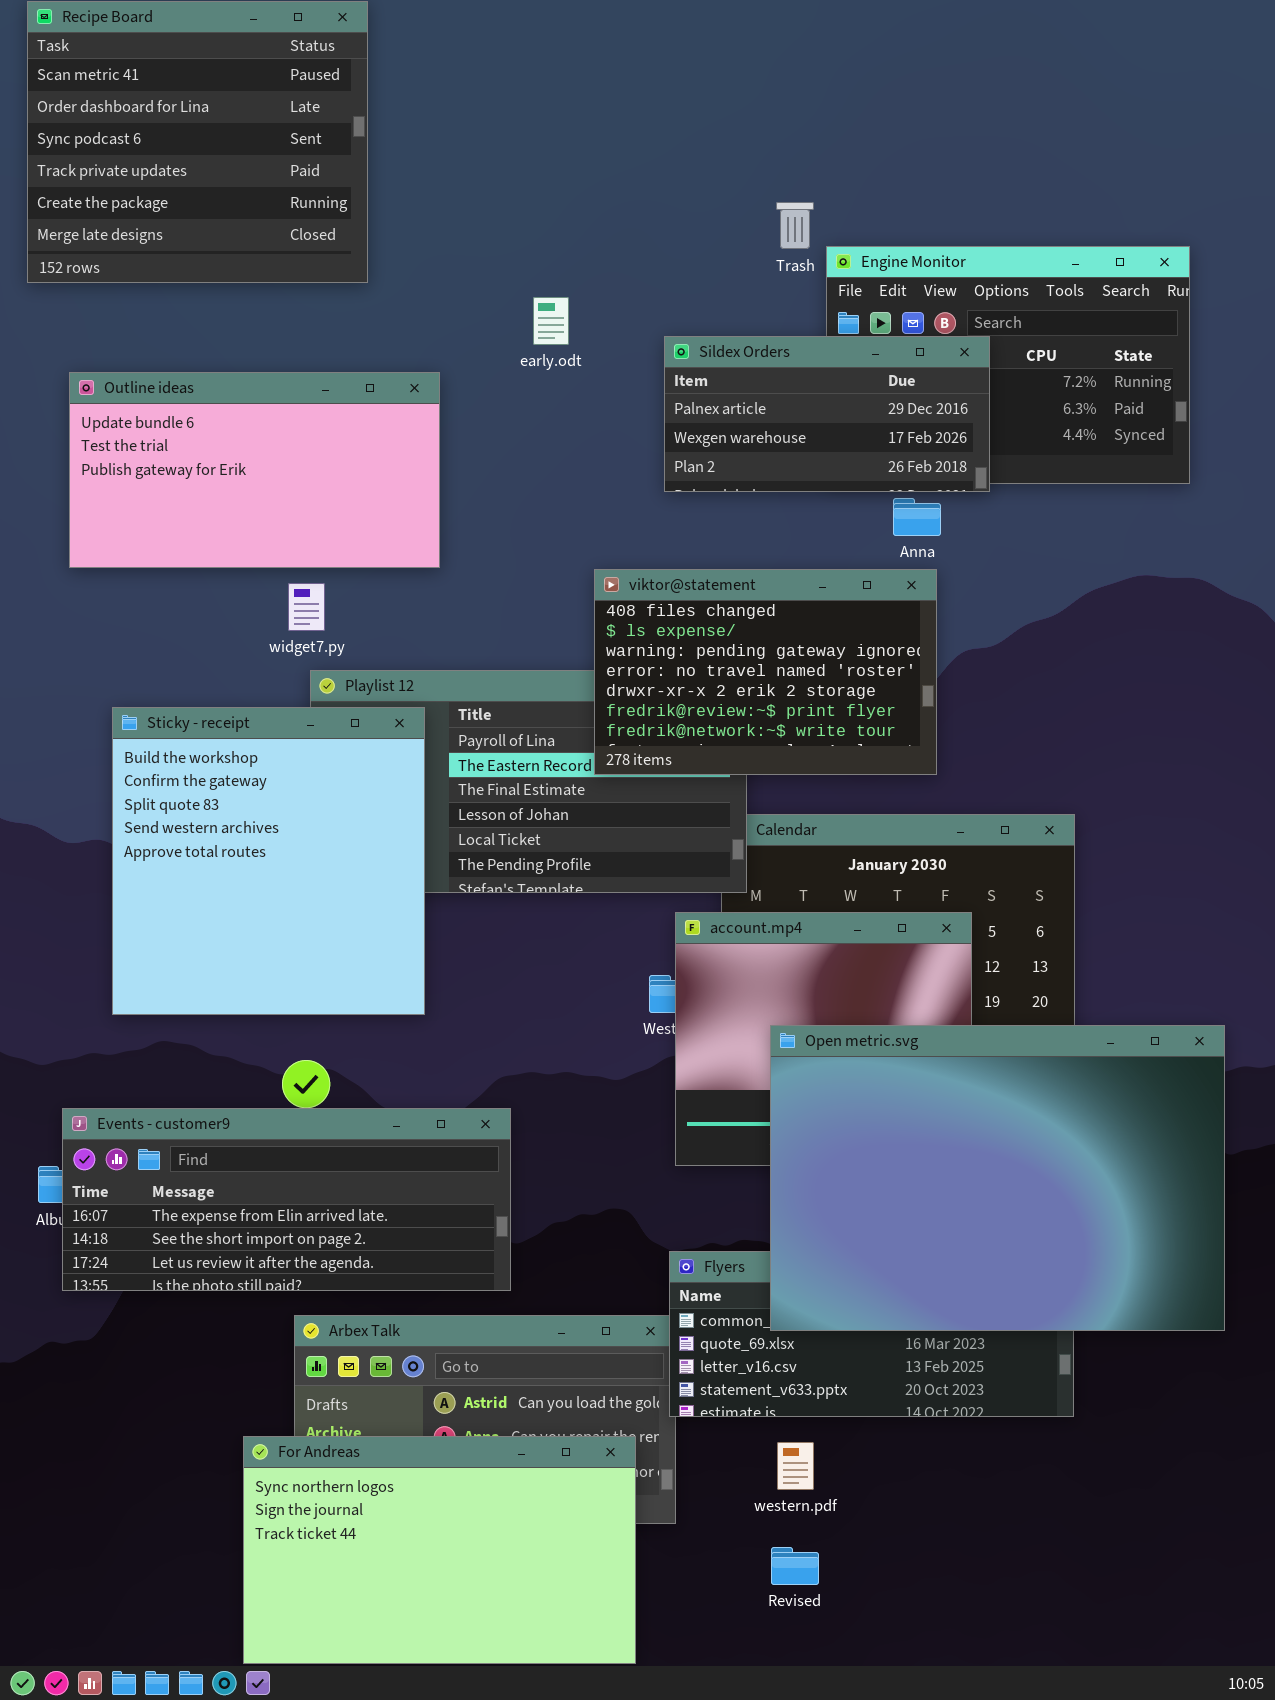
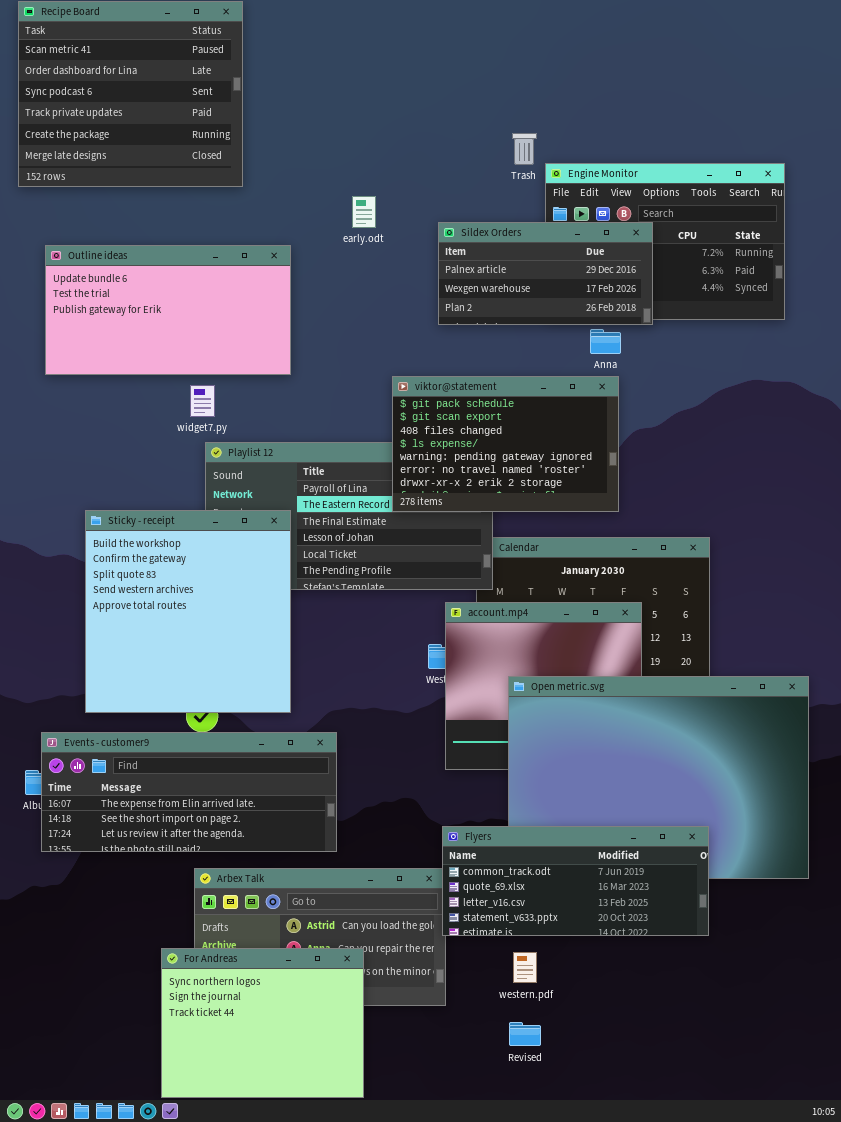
viktor@statement: [594,569,937,775] -> [392,376,619,512], scrolled up 2 rows
Sticky - receipt: [112,707,425,1015] -> [85,510,291,713], moved
Flyers: [669,1251,1074,1417] -> [442,826,709,936], raised
For Andreas: [243,1436,636,1664] -> [161,948,364,1098], resized

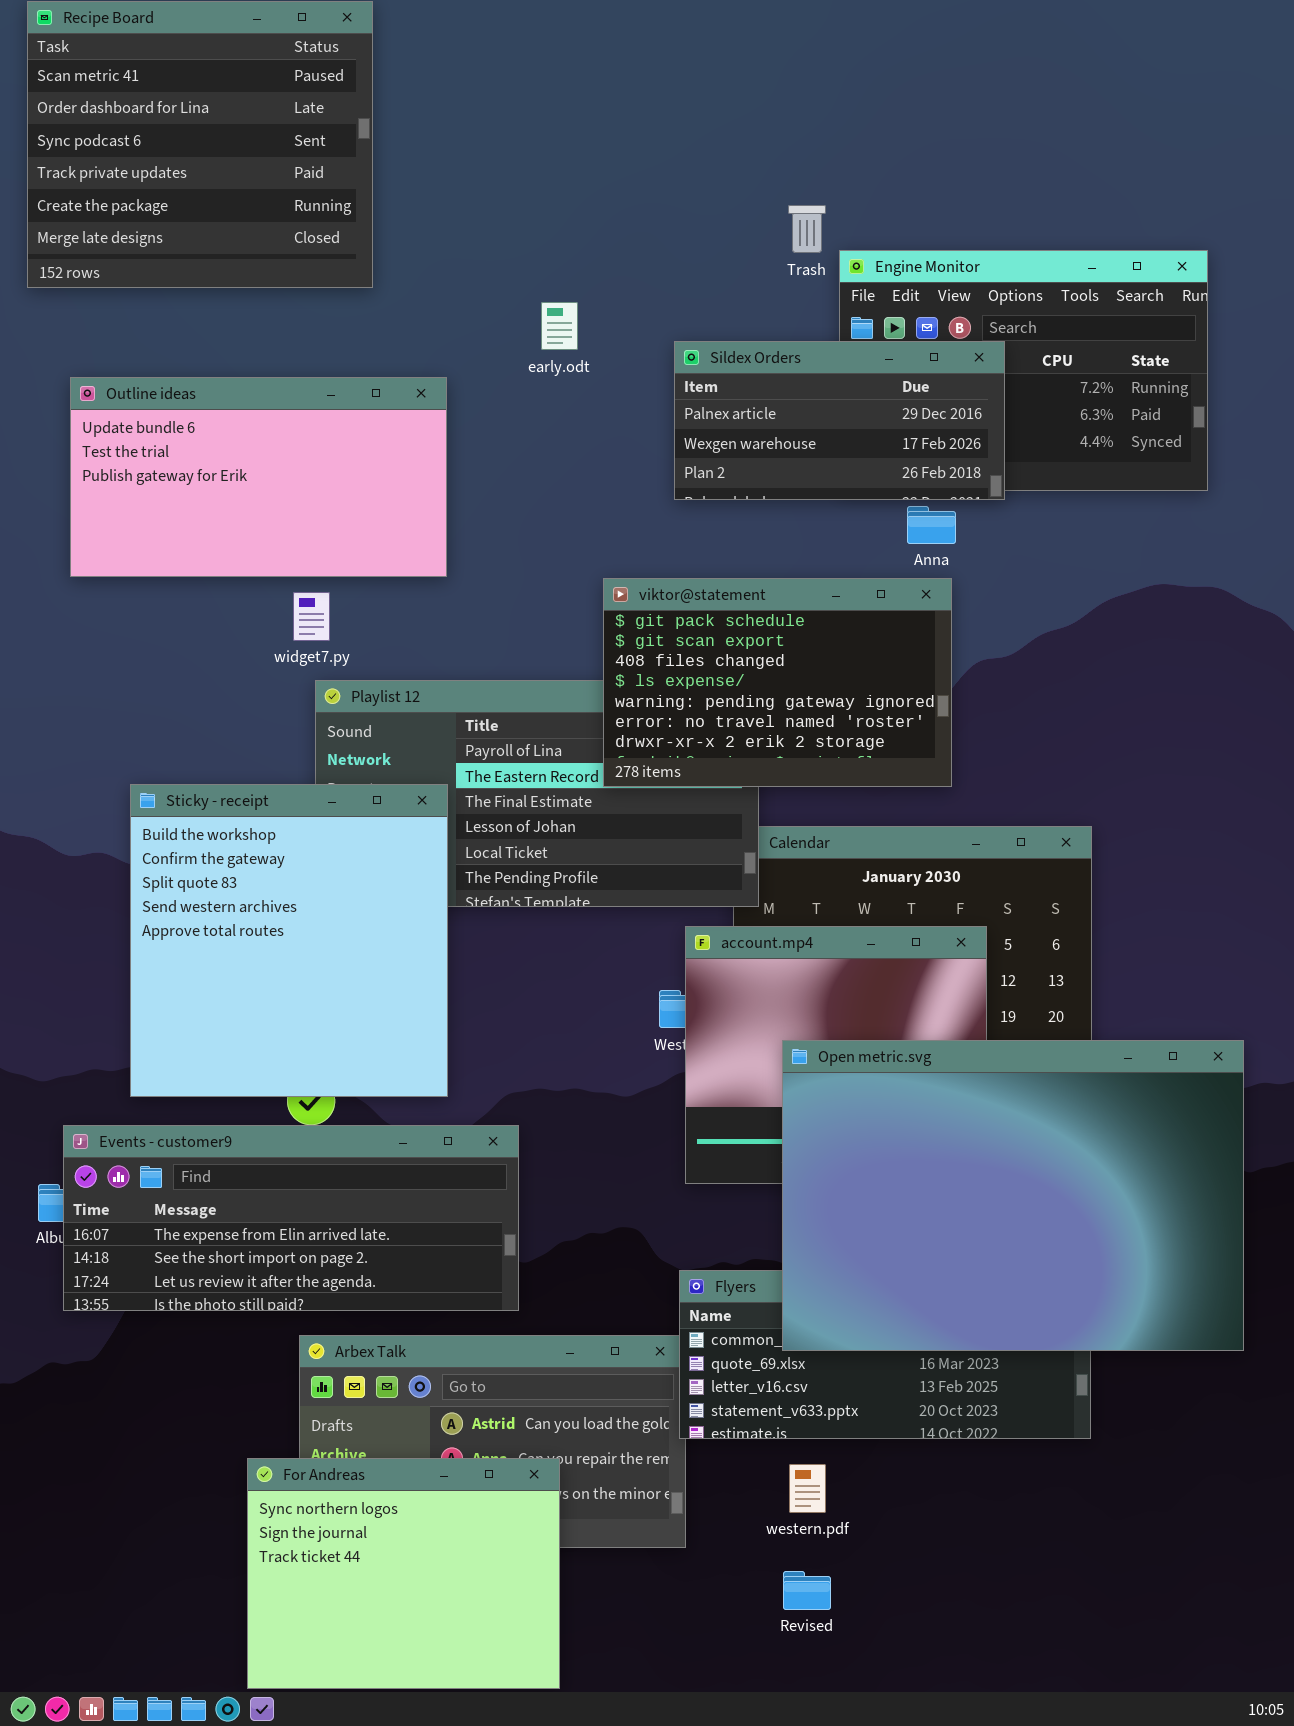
Open metric.svg: [508,676,809,879] -> [782,1040,1244,1351], raised

